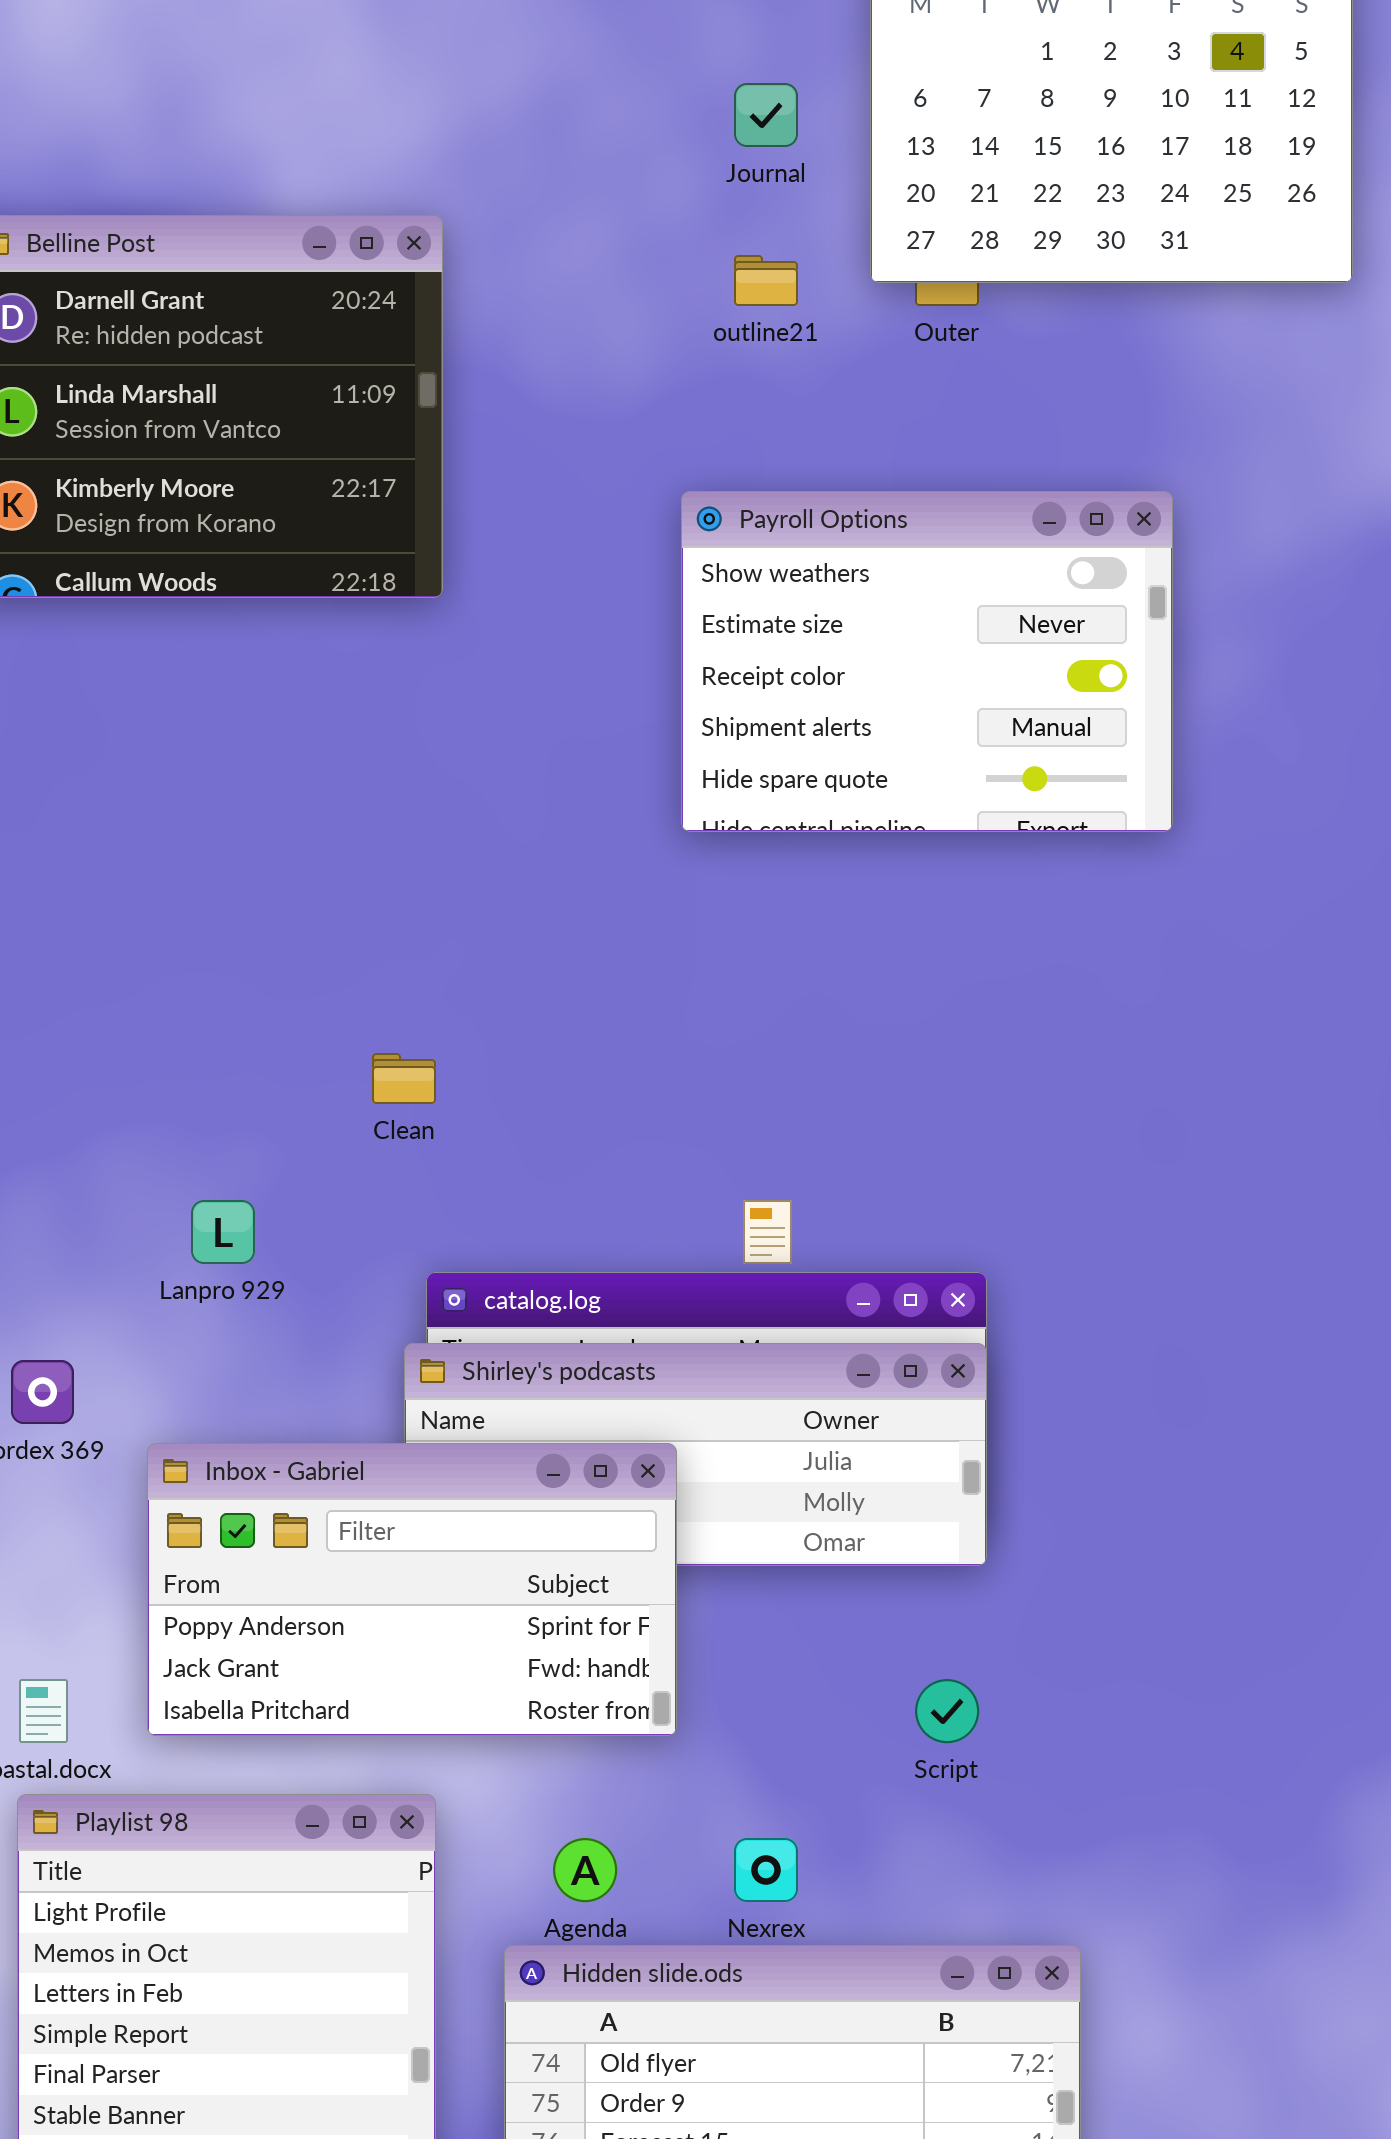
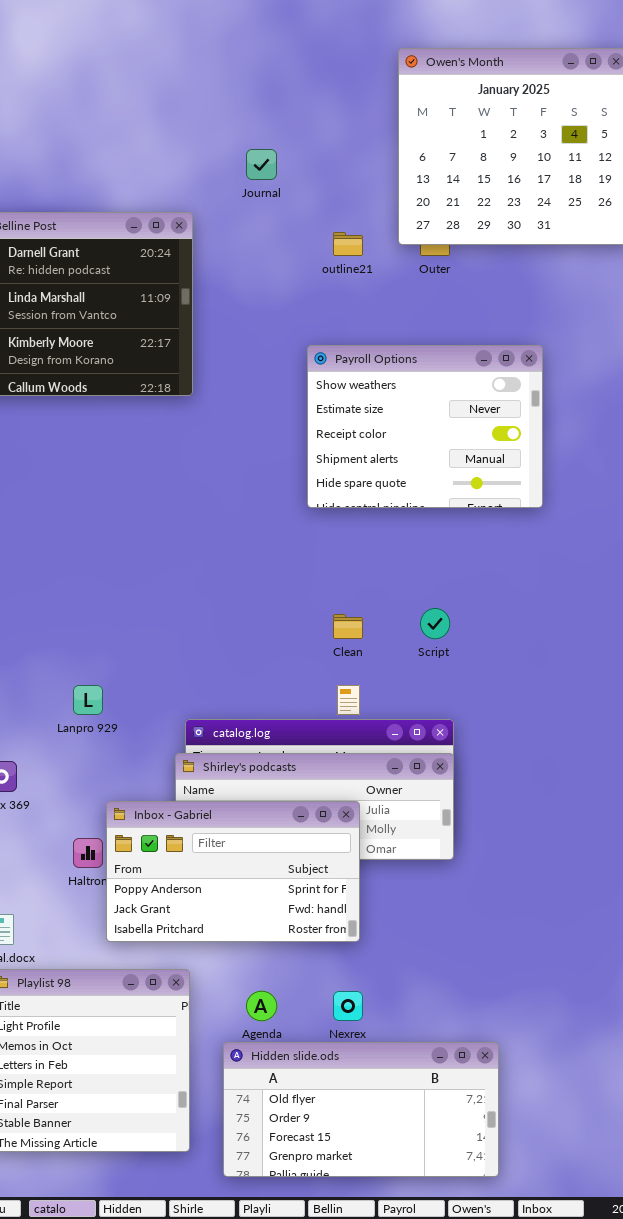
Journal: [734,83,798,147] -> [246,149,277,180], moved
Clean: [372,1053,436,1104] -> [333,614,363,639], moved
Inbox - Gabriel: [147,1443,677,1736] -> [106,801,360,942], moved
Script: [915,1679,979,1743] -> [420,608,450,639], moved

